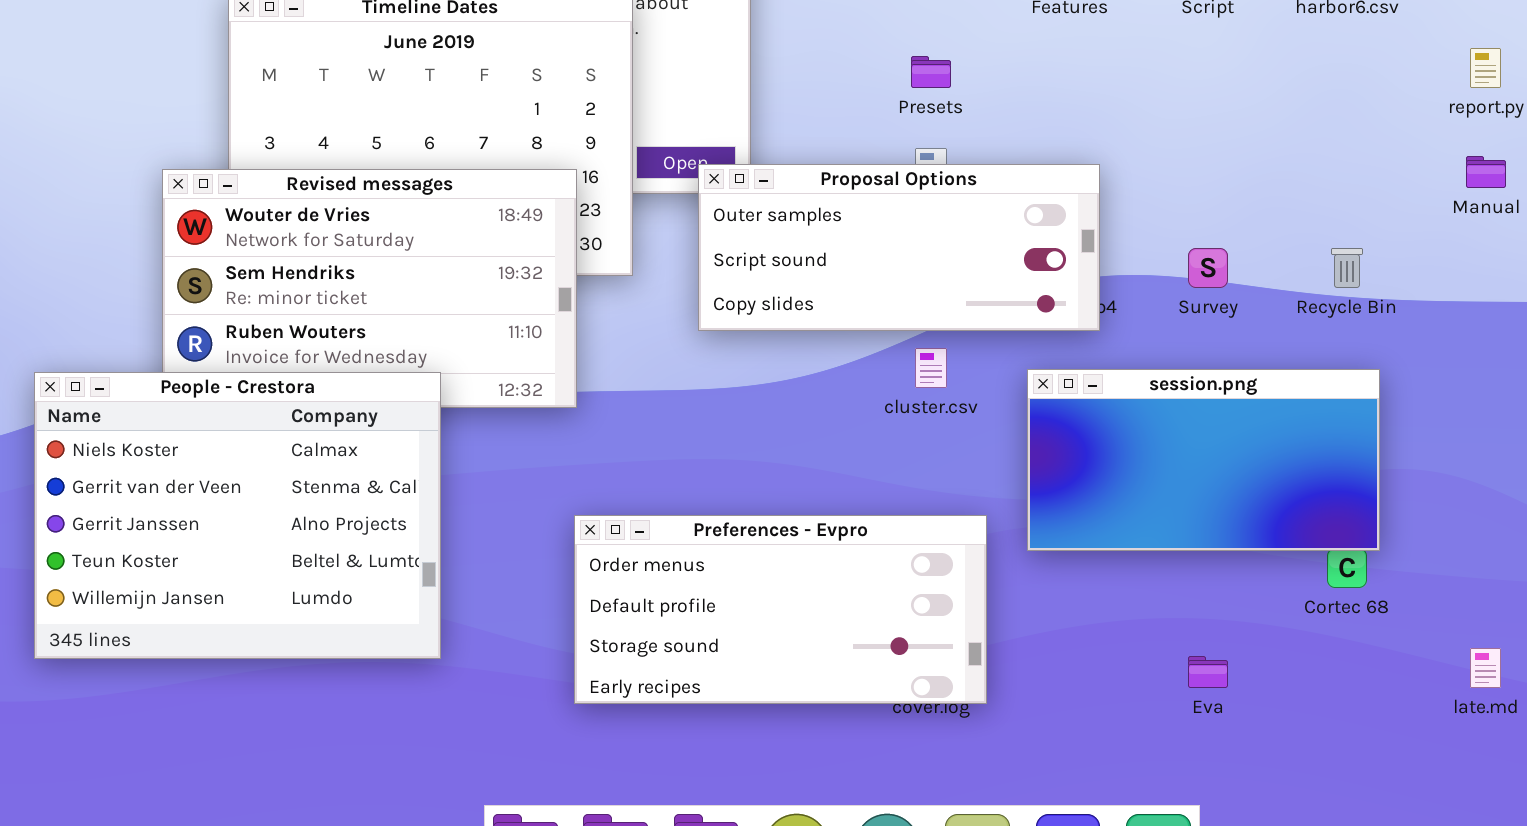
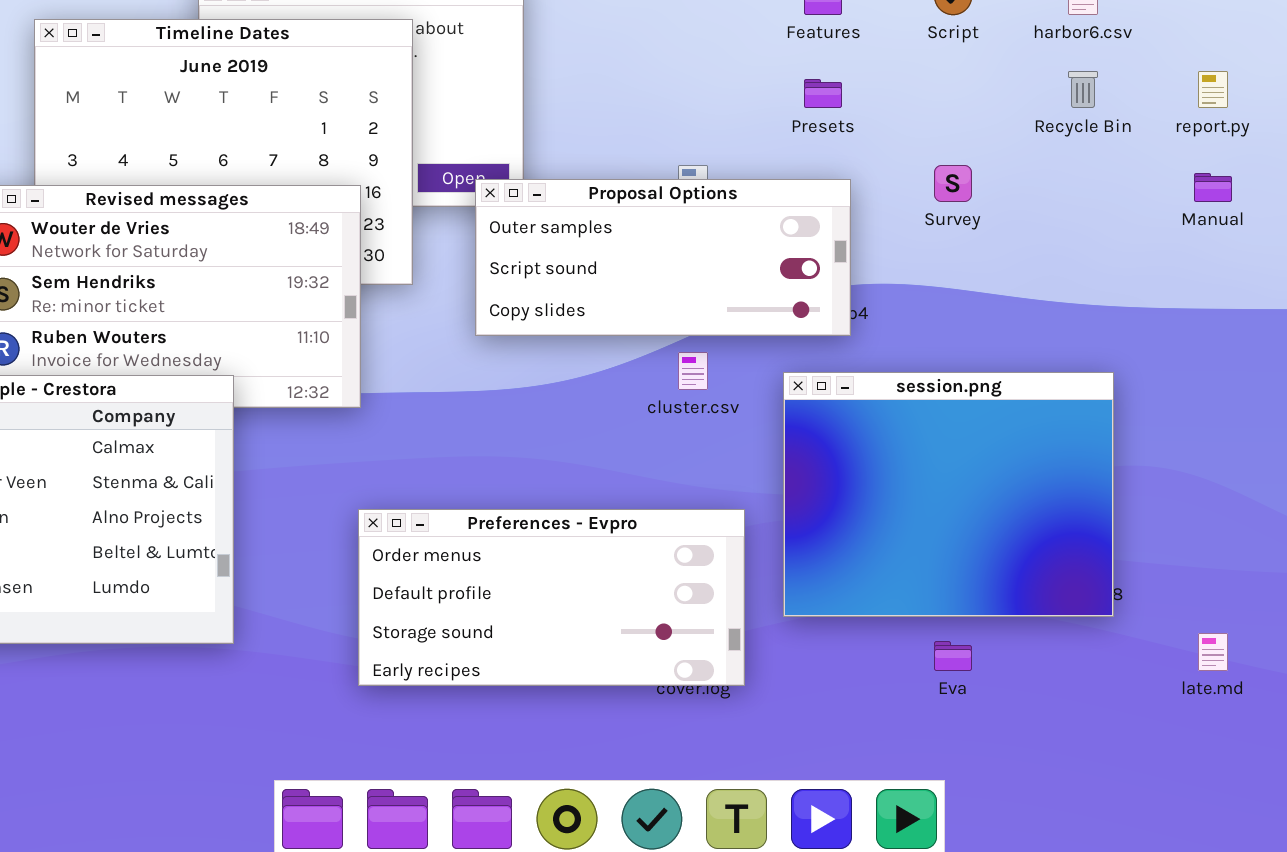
Presets: [911,56,951,88] -> [804,79,842,108], moved
Survey: [1188,248,1228,288] -> [934,165,972,202], moved
Recycle Bin: [1331,248,1363,288] -> [1068,71,1098,108], moved
session.png: [1027,369,1380,551] -> [783,372,1114,617], resized

